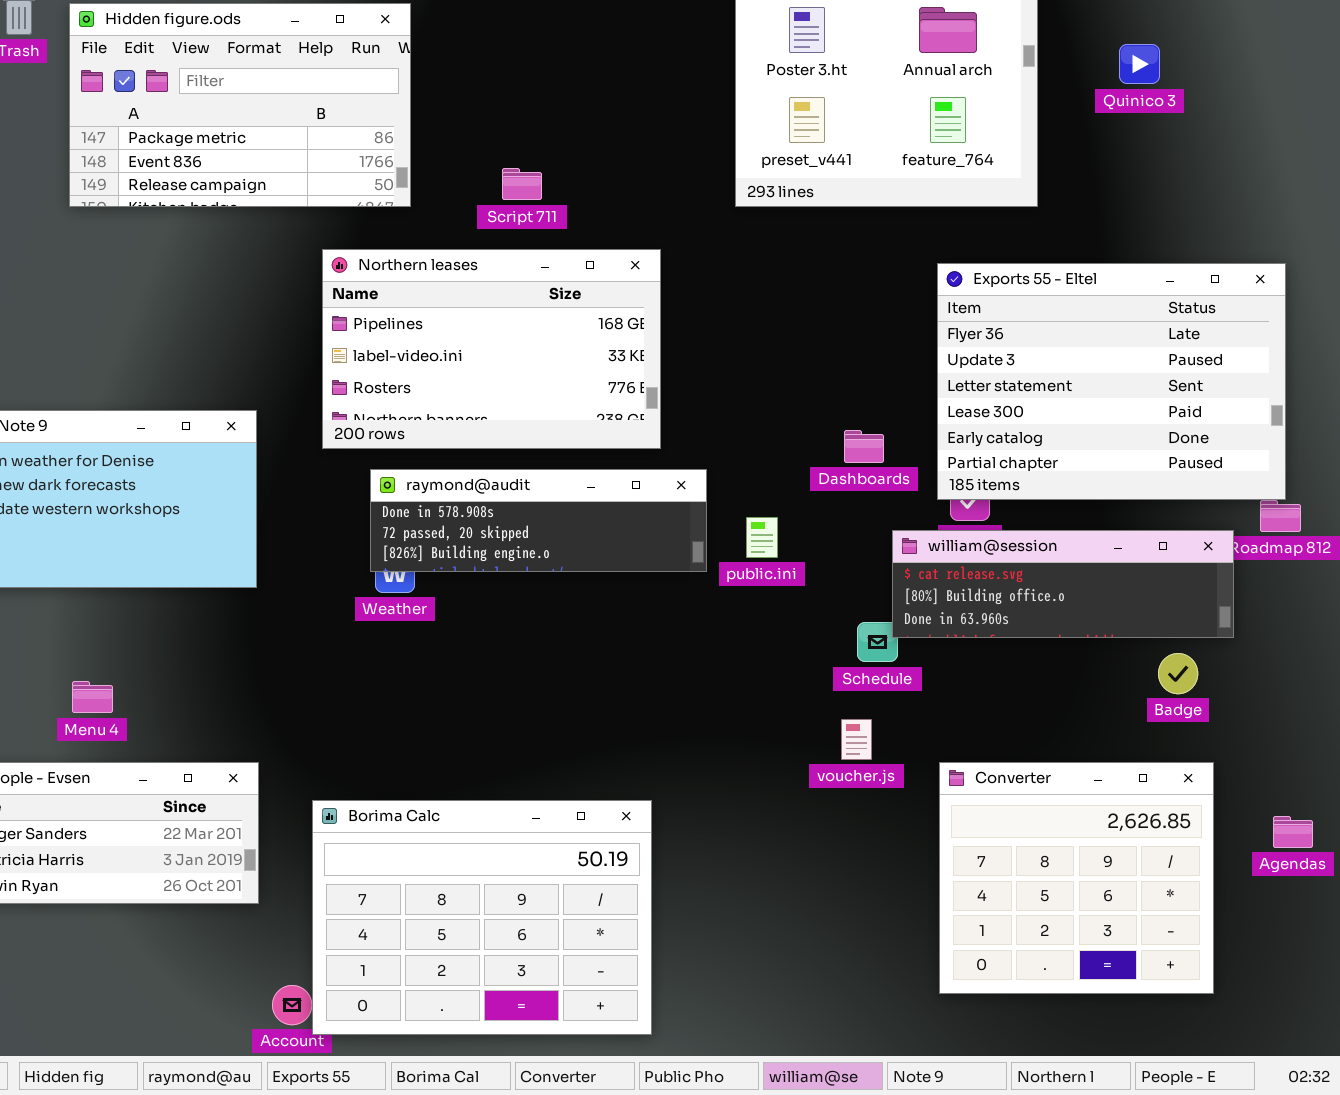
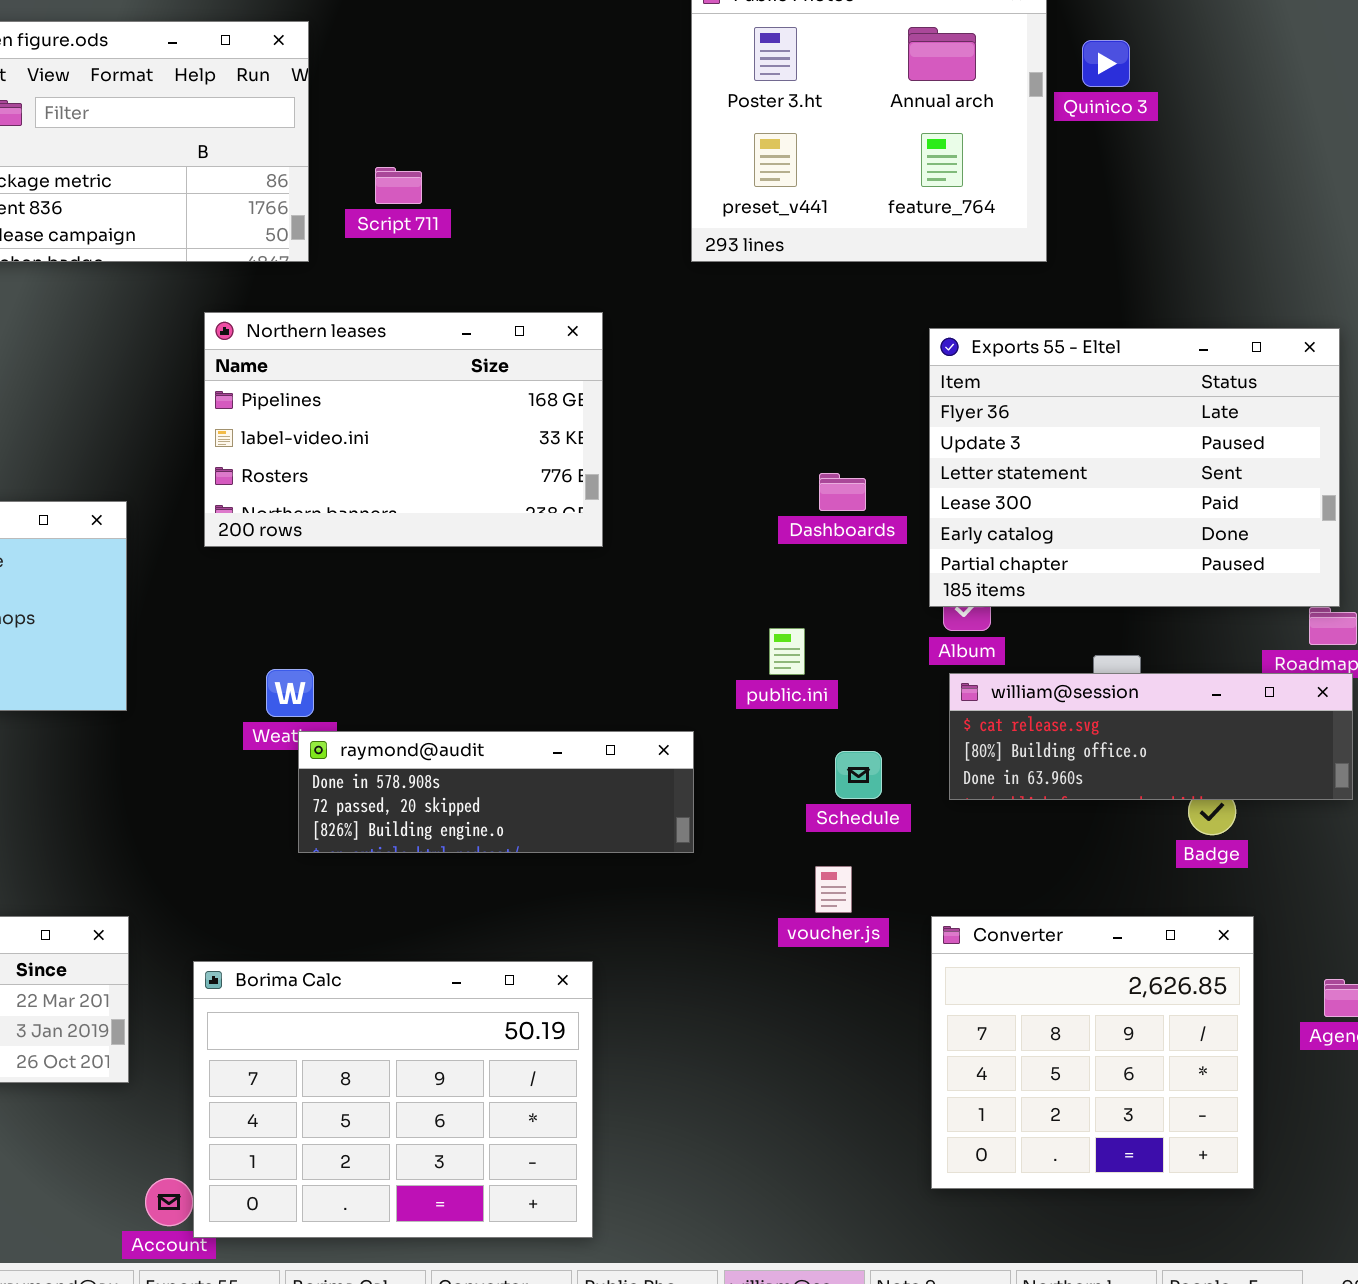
Quinico 3: [1119,44,1160,84] -> [1082,40,1130,87], moved
Script 711: [502,168,542,200] -> [375,167,422,204], moved
Dashboards: [844,430,884,463] -> [819,473,866,511], moved
raymond@audit: [370,469,707,572] -> [298,731,694,853], moved
public.ini: [746,517,778,558] -> [769,628,805,675], moved
william@session: [892,530,1234,638] -> [949,673,1353,800], moved

